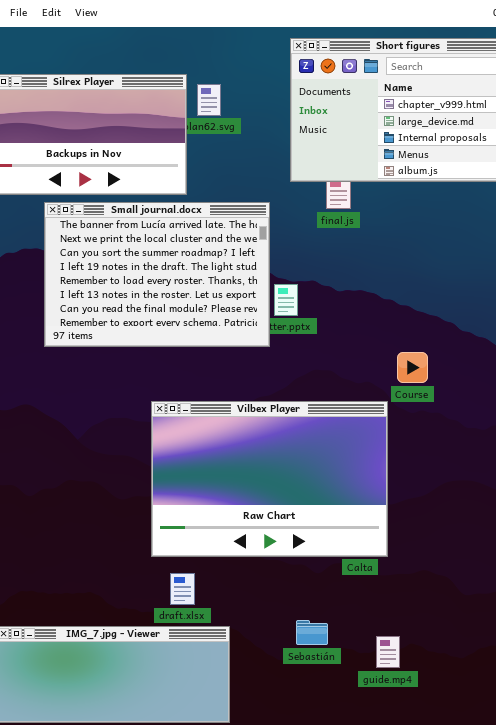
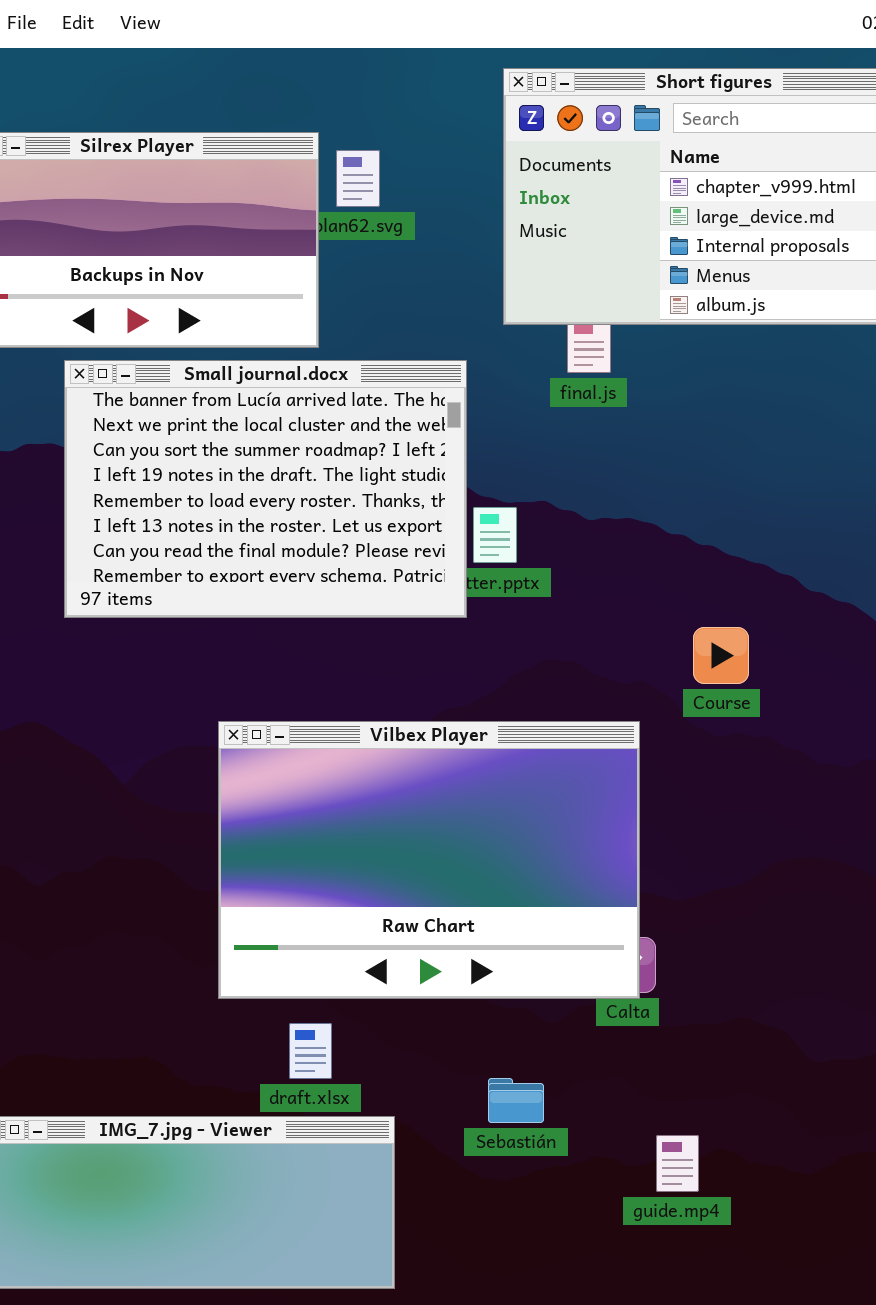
Vilbex Player: [151,401,388,557] -> [218,721,640,999], moved
Sebastián: [296,620,328,645] -> [488,1078,544,1123], moved

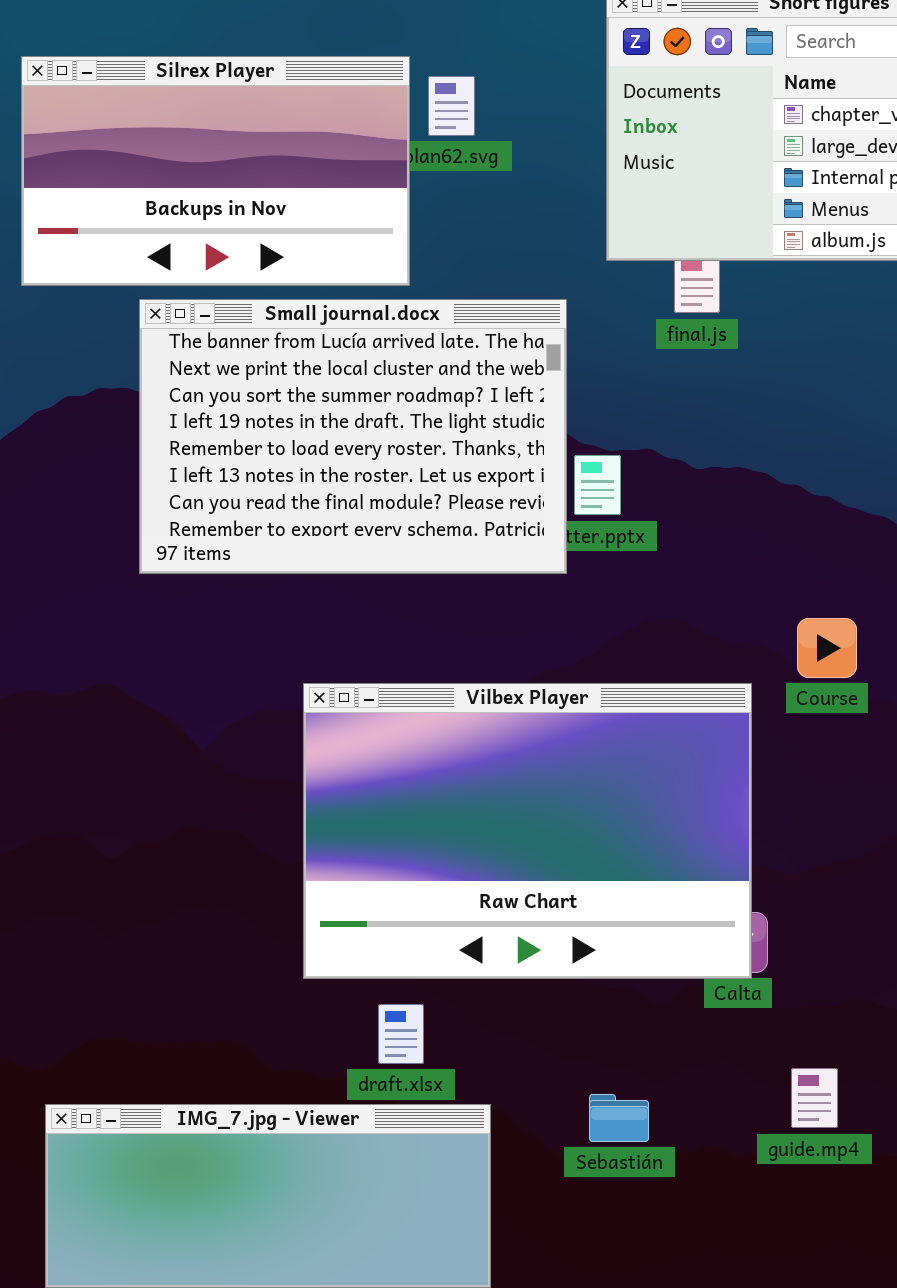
Course: [693,627,749,684] -> [797,618,857,678], moved
Sebastián: [488,1078,544,1123] -> [589,1094,649,1142], moved
guide.mp4: [656,1135,699,1192] -> [791,1068,838,1128], moved

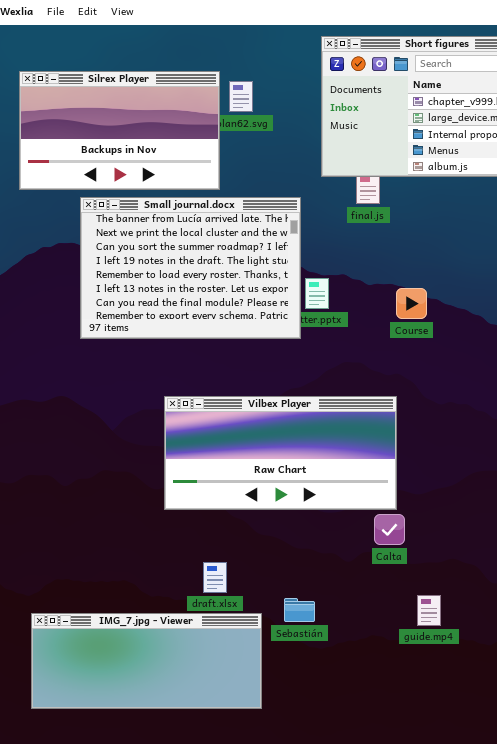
Course: [797,618,857,678] -> [396,288,427,319], moved
Vilbex Player: [303,683,752,979] -> [164,396,397,510], resized
Sebastián: [589,1094,649,1142] -> [284,598,315,622], moved

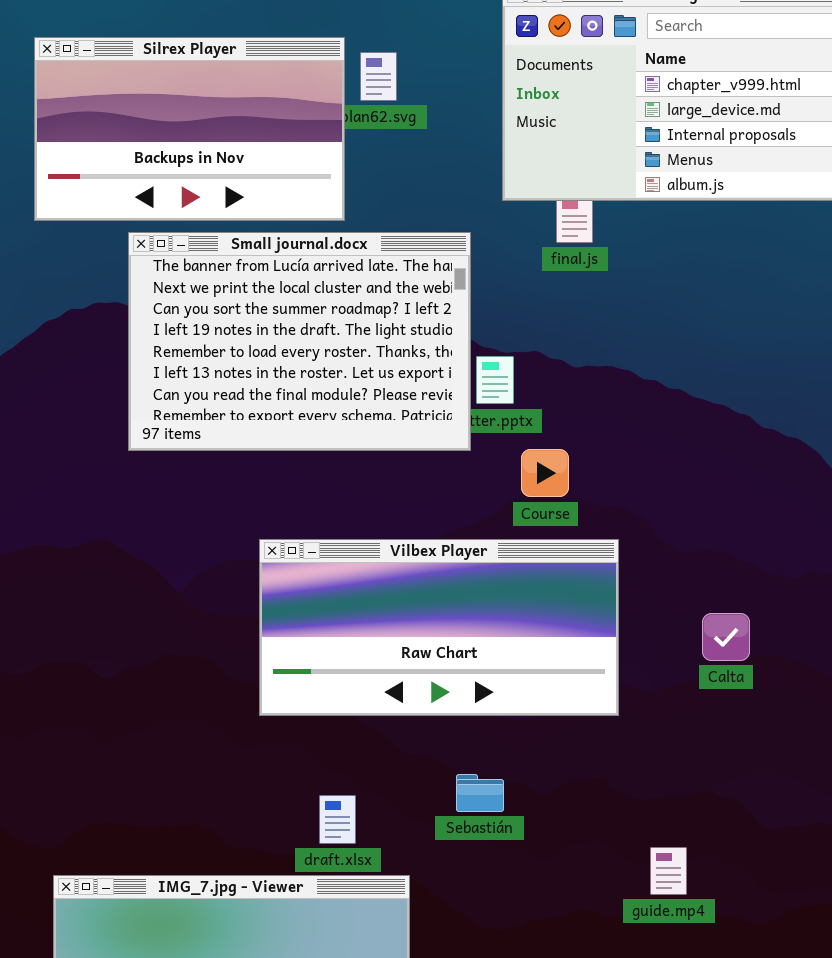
Course: [396,288,427,319] -> [521,449,569,497], moved
Calta: [374,514,405,545] -> [702,613,750,661], moved
Sebastián: [284,598,315,622] -> [456,774,504,812], moved

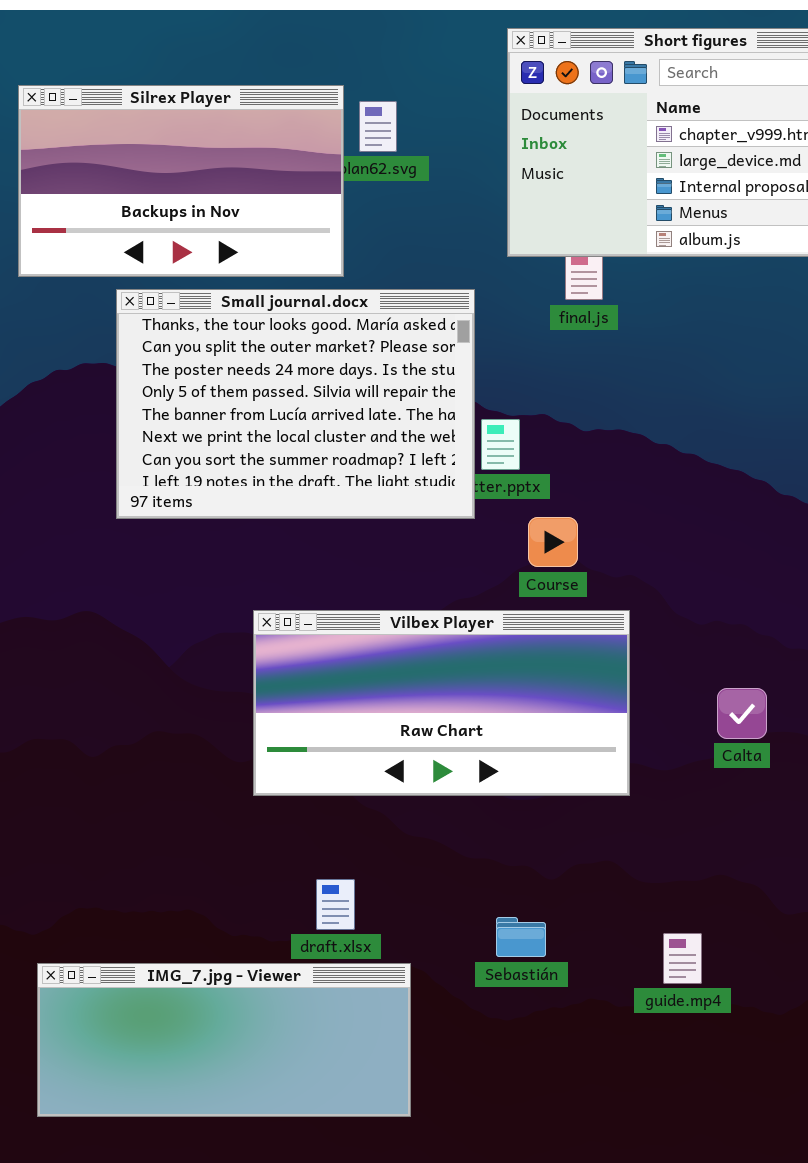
Small journal.docx: [128,232,471,451] -> [116,289,475,519], scrolled up 4 rows
Sebastián: [456,774,504,812] -> [496,917,546,957], moved

